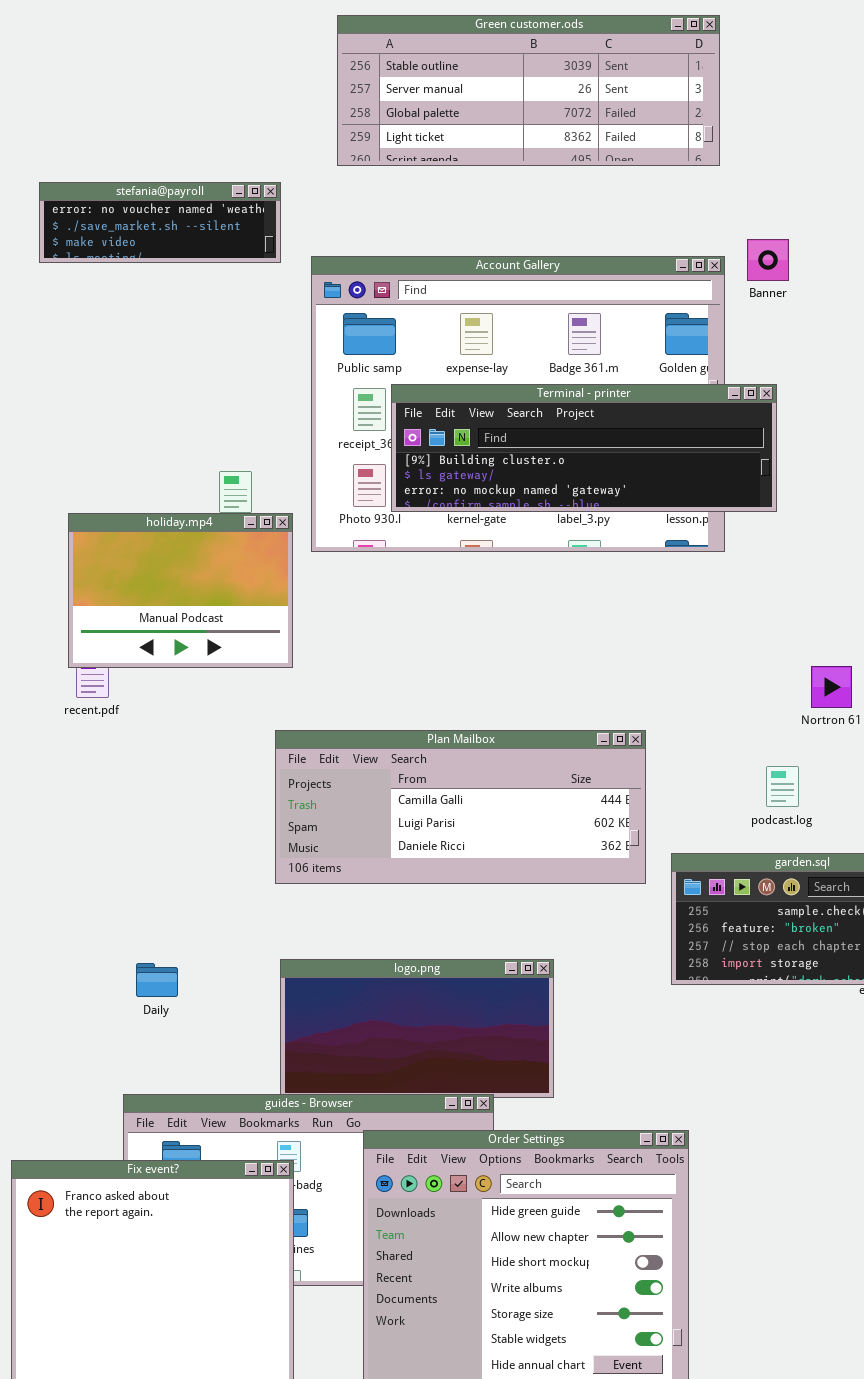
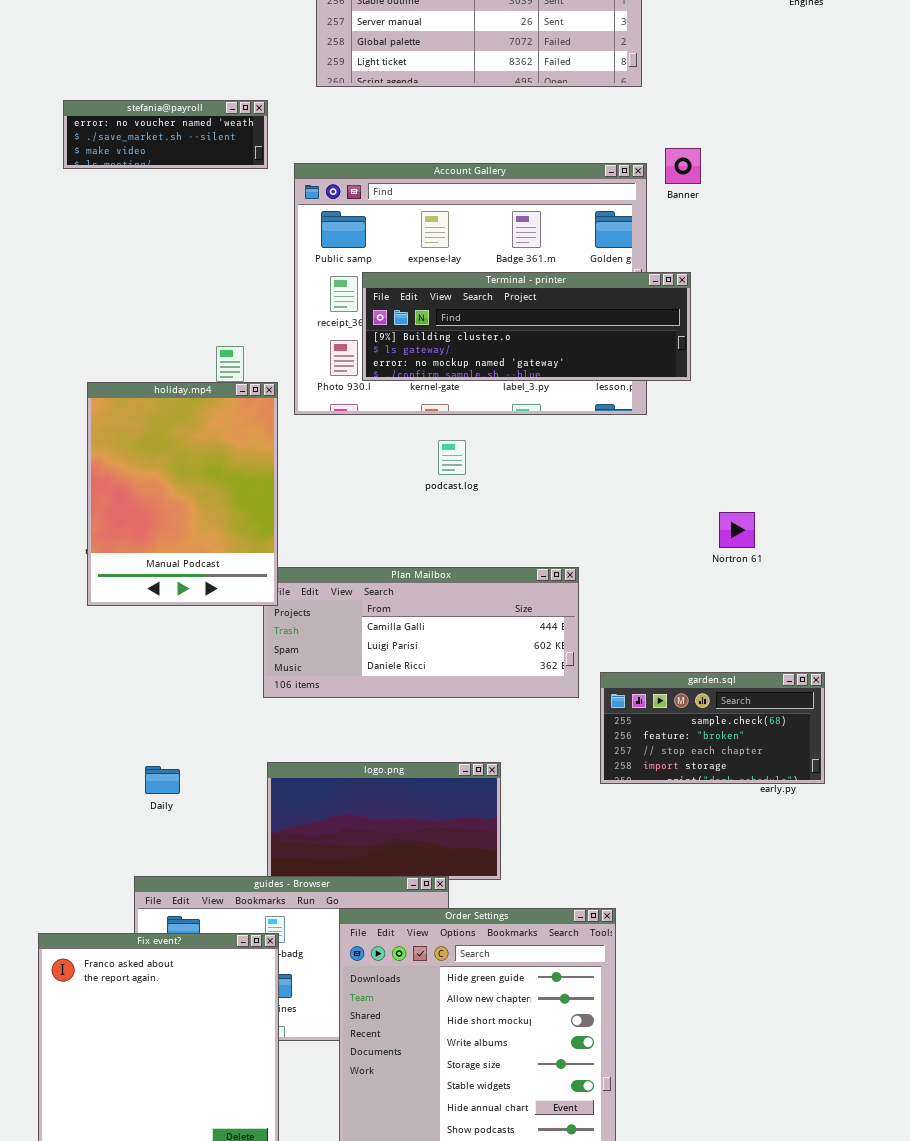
holiday.mp4: [68,513,293,668] -> [87,382,278,606], resized
podcast.log: [766,766,799,807] -> [438,440,466,475], moved

